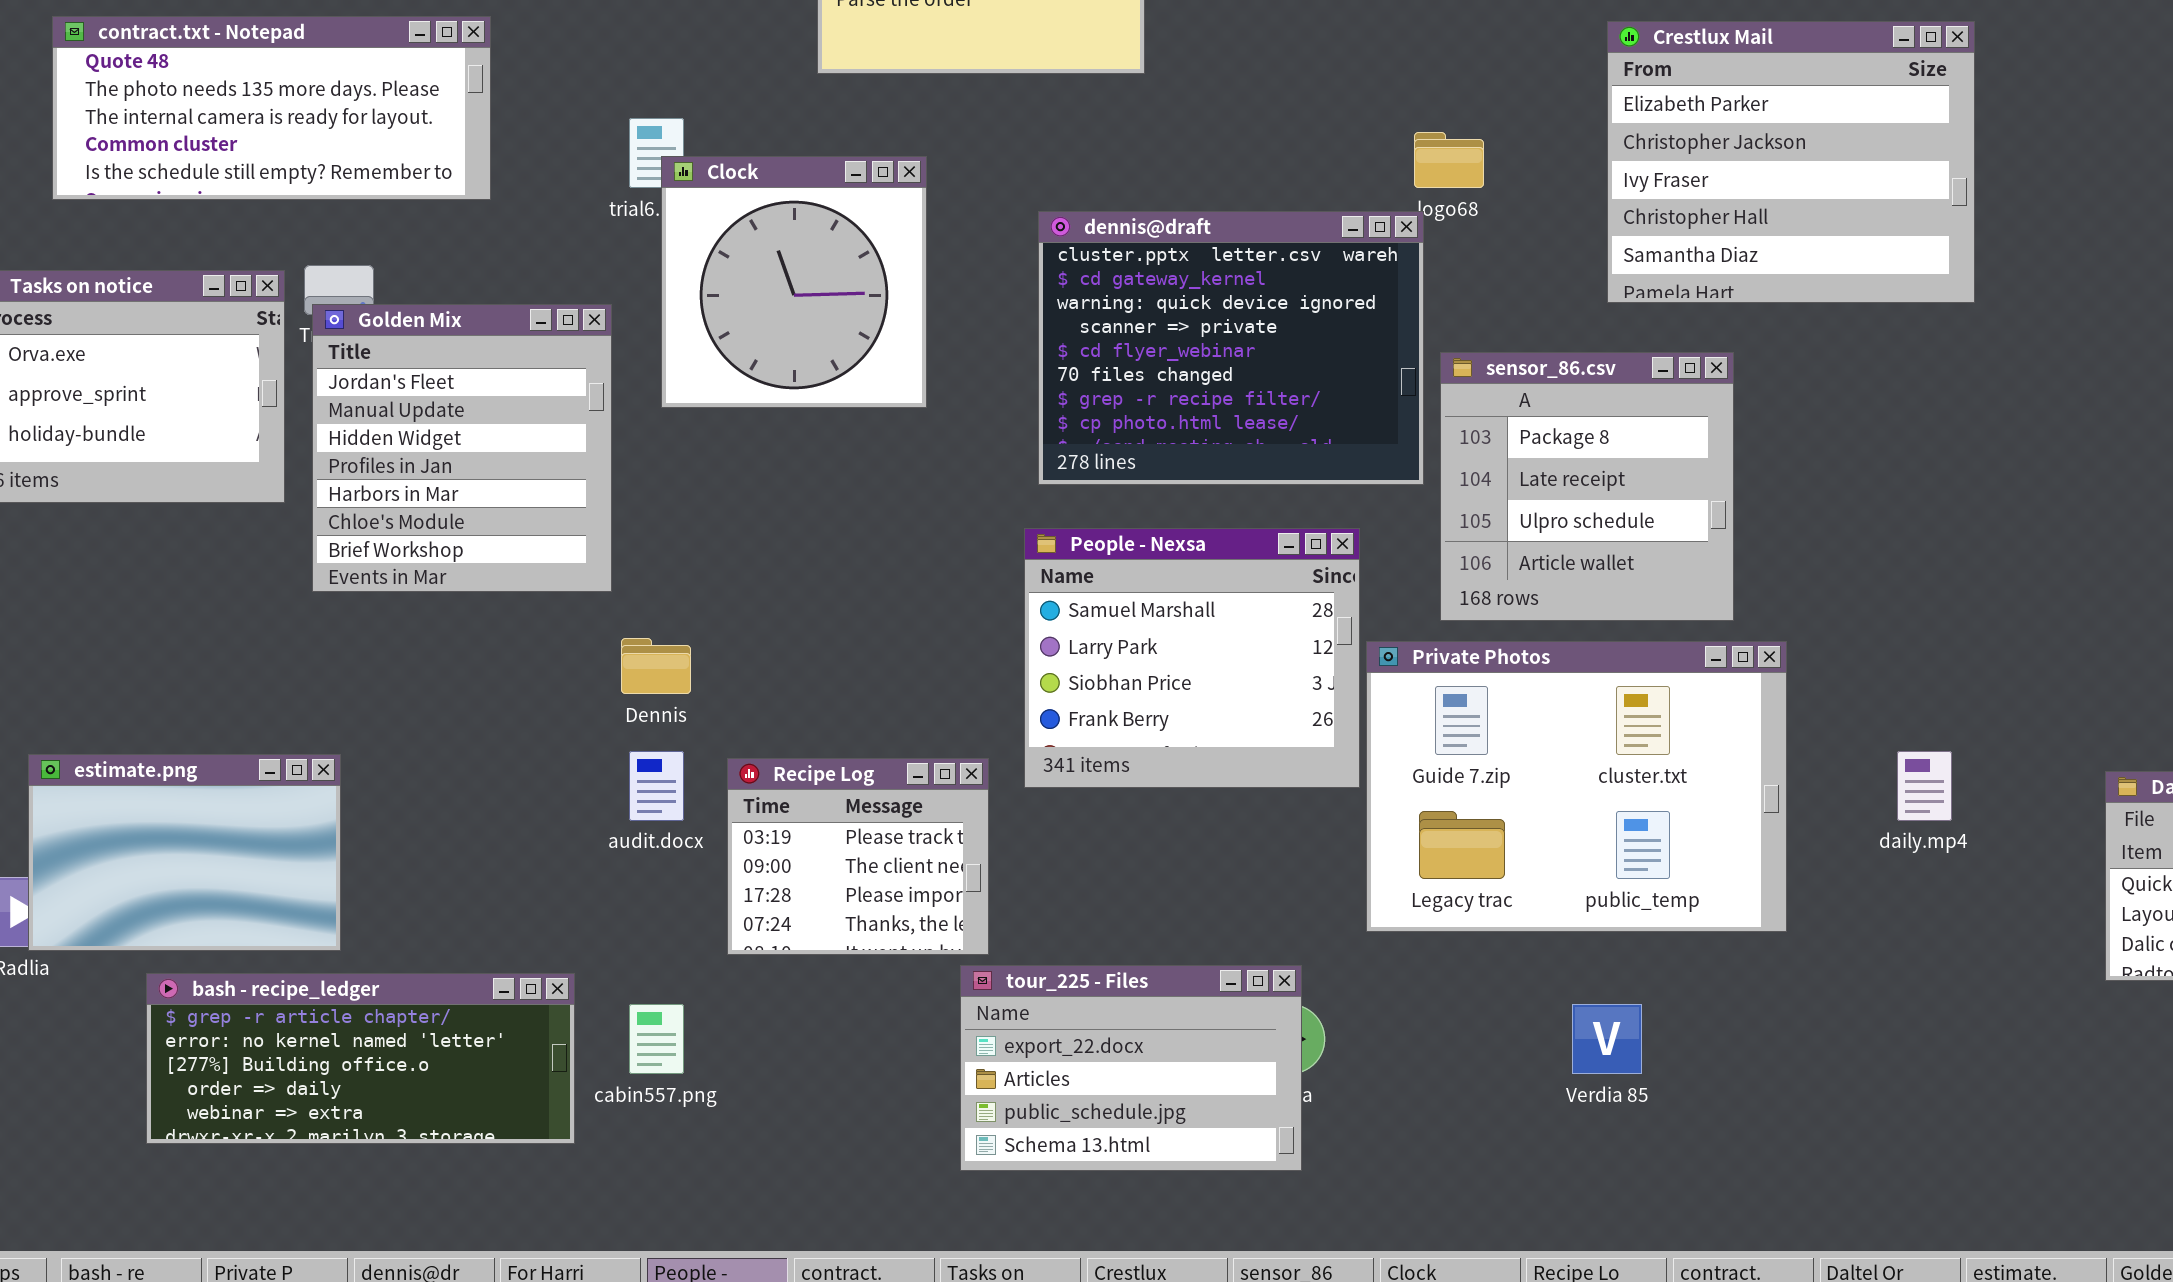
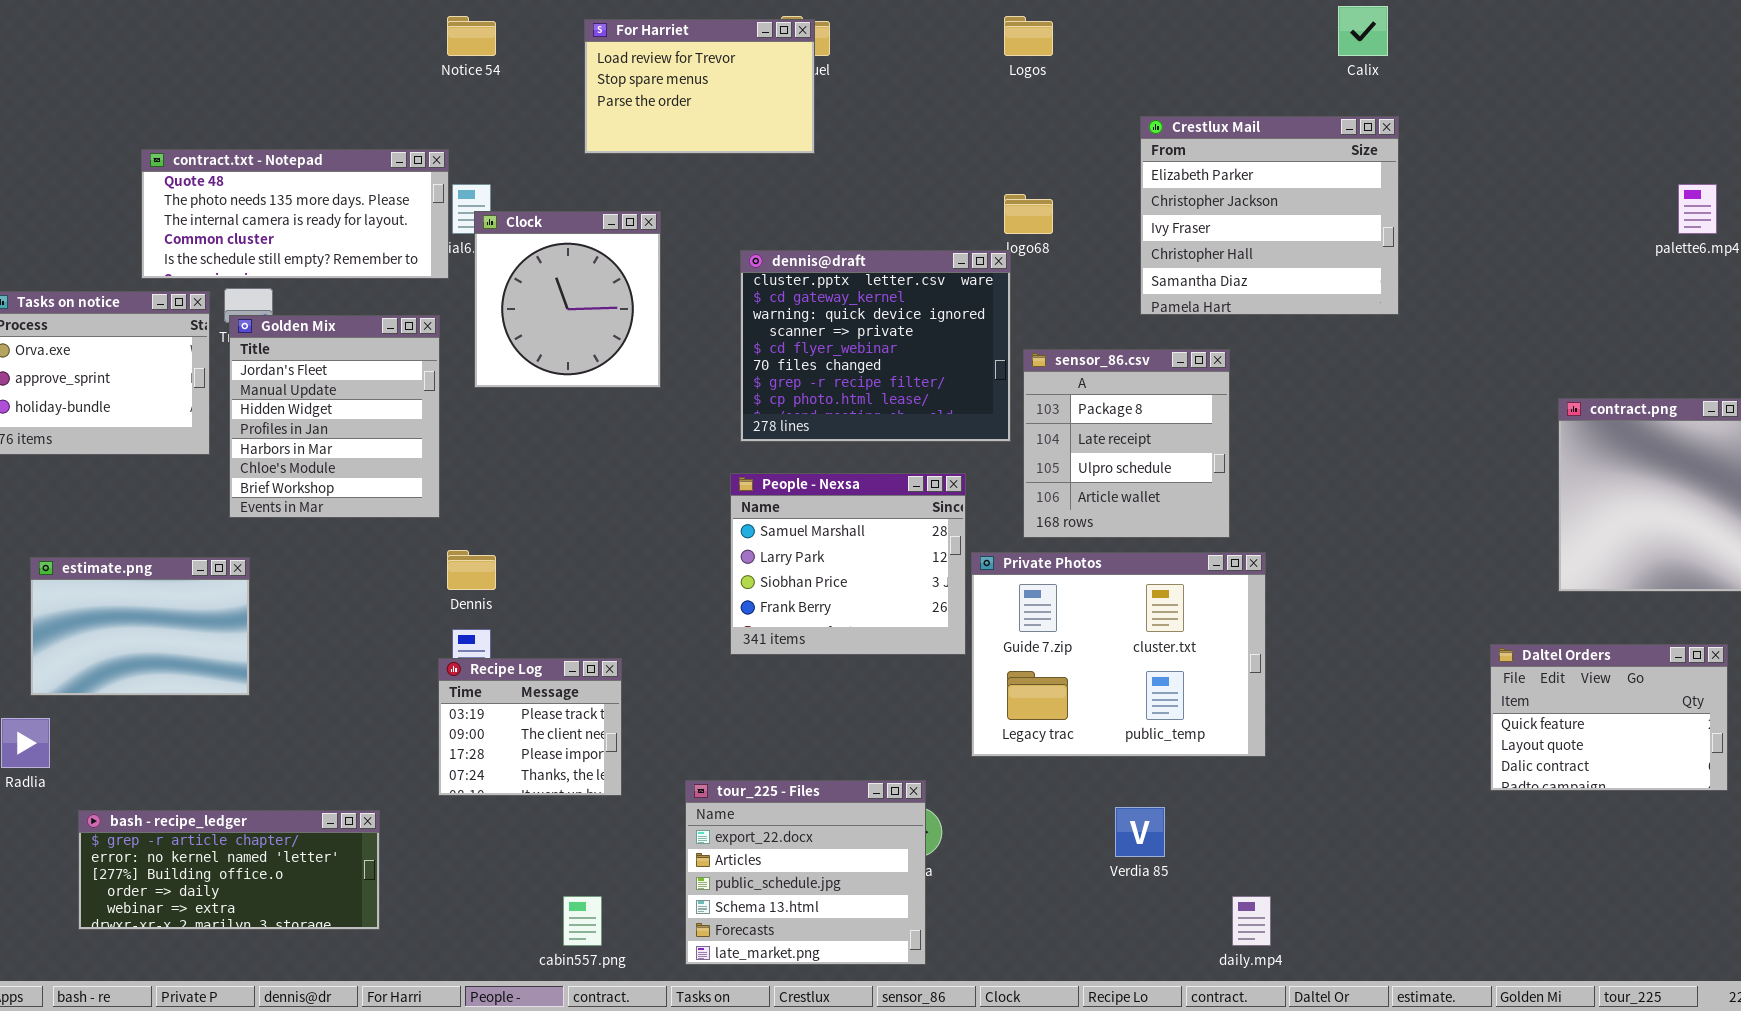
contract.txt - Notepad: [52,16,491,200] -> [141,149,449,279], moved
daily.mp4: [1897,751,1952,821] -> [1232,896,1271,946], moved
estimate.png: [28,754,341,951] -> [30,557,250,696], moved
Recipe Log: [727,758,989,955] -> [438,658,622,796], moved
tour_225 - Files: [960,965,1302,1171] -> [685,780,926,965], resized
bash - recipe_ledger: [146,973,575,1144] -> [78,810,380,930], moved
cabin557.png: [629,1004,684,1074] -> [563,896,602,946], moved

